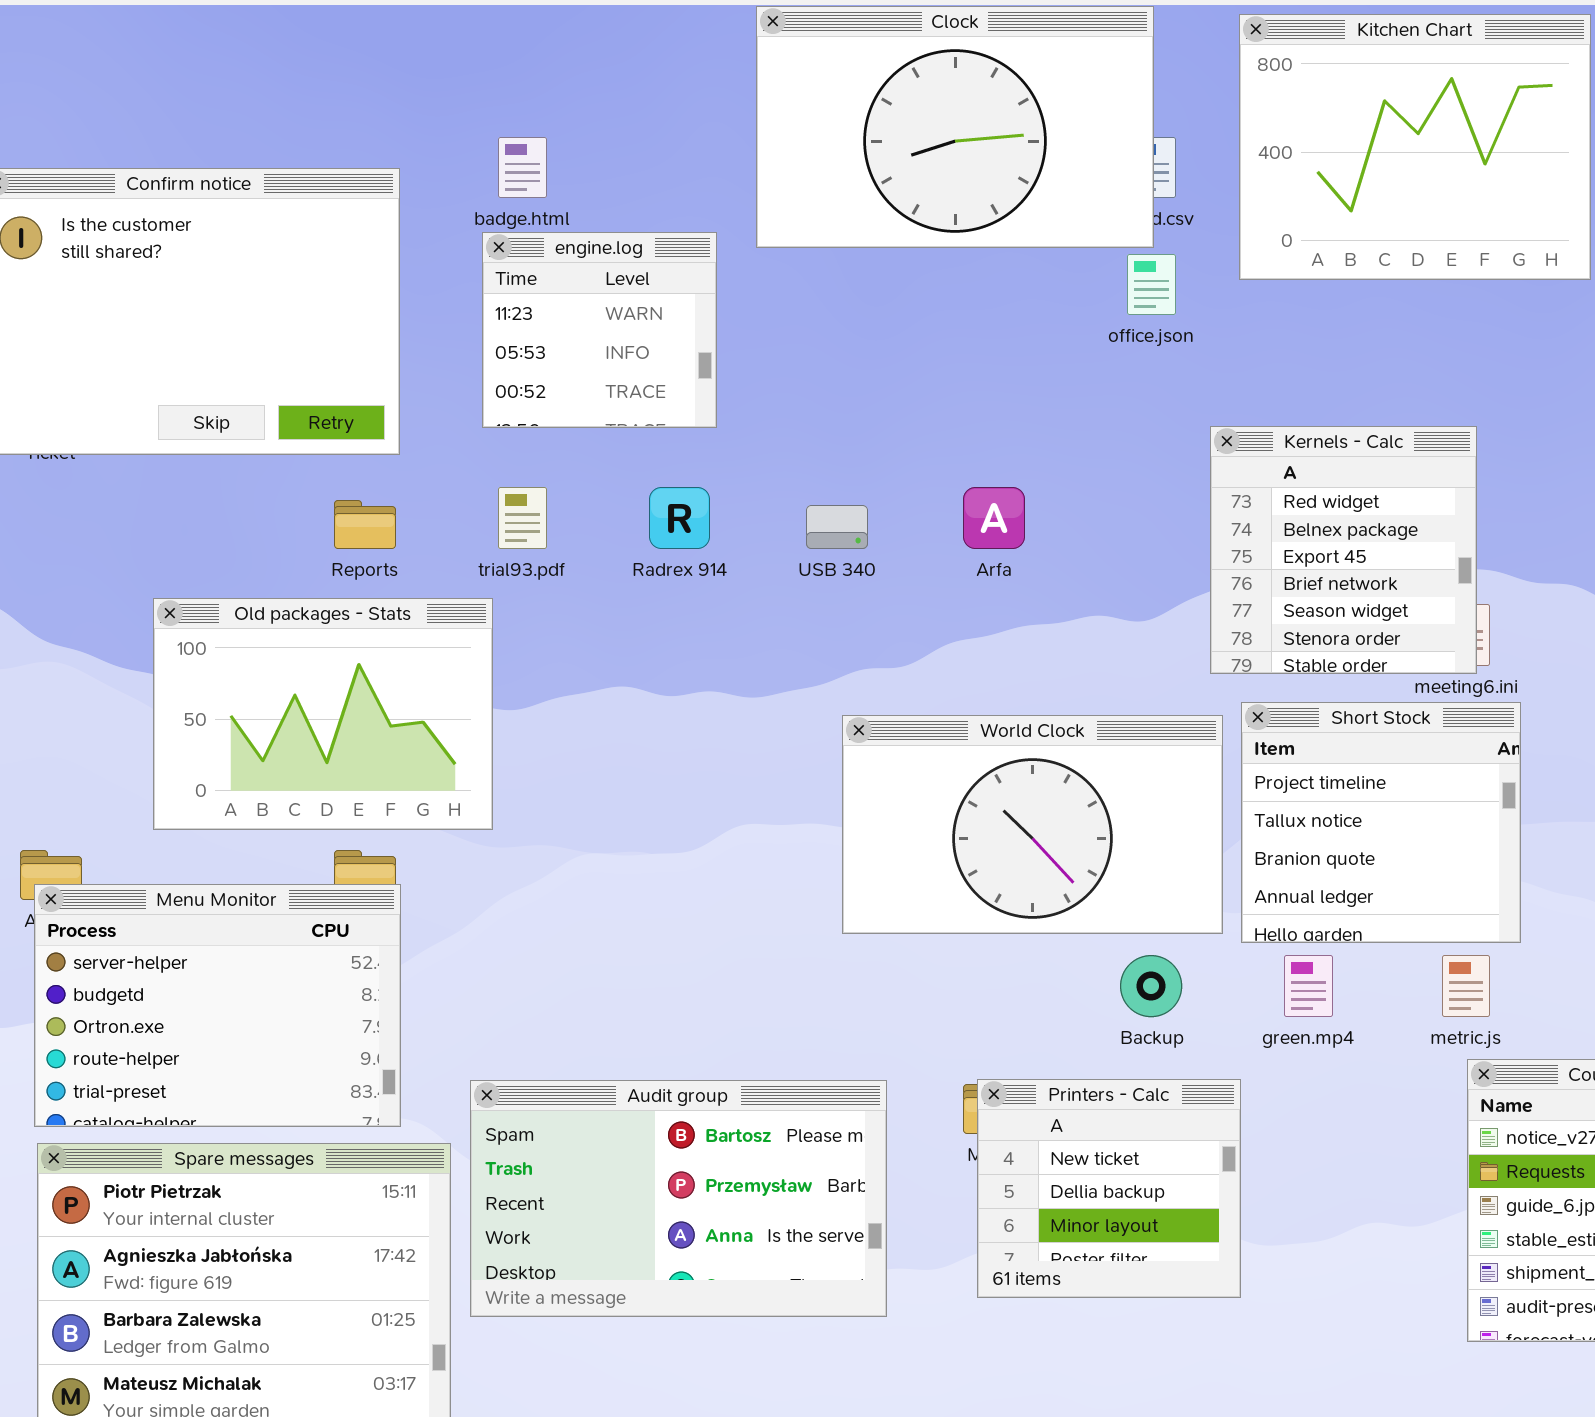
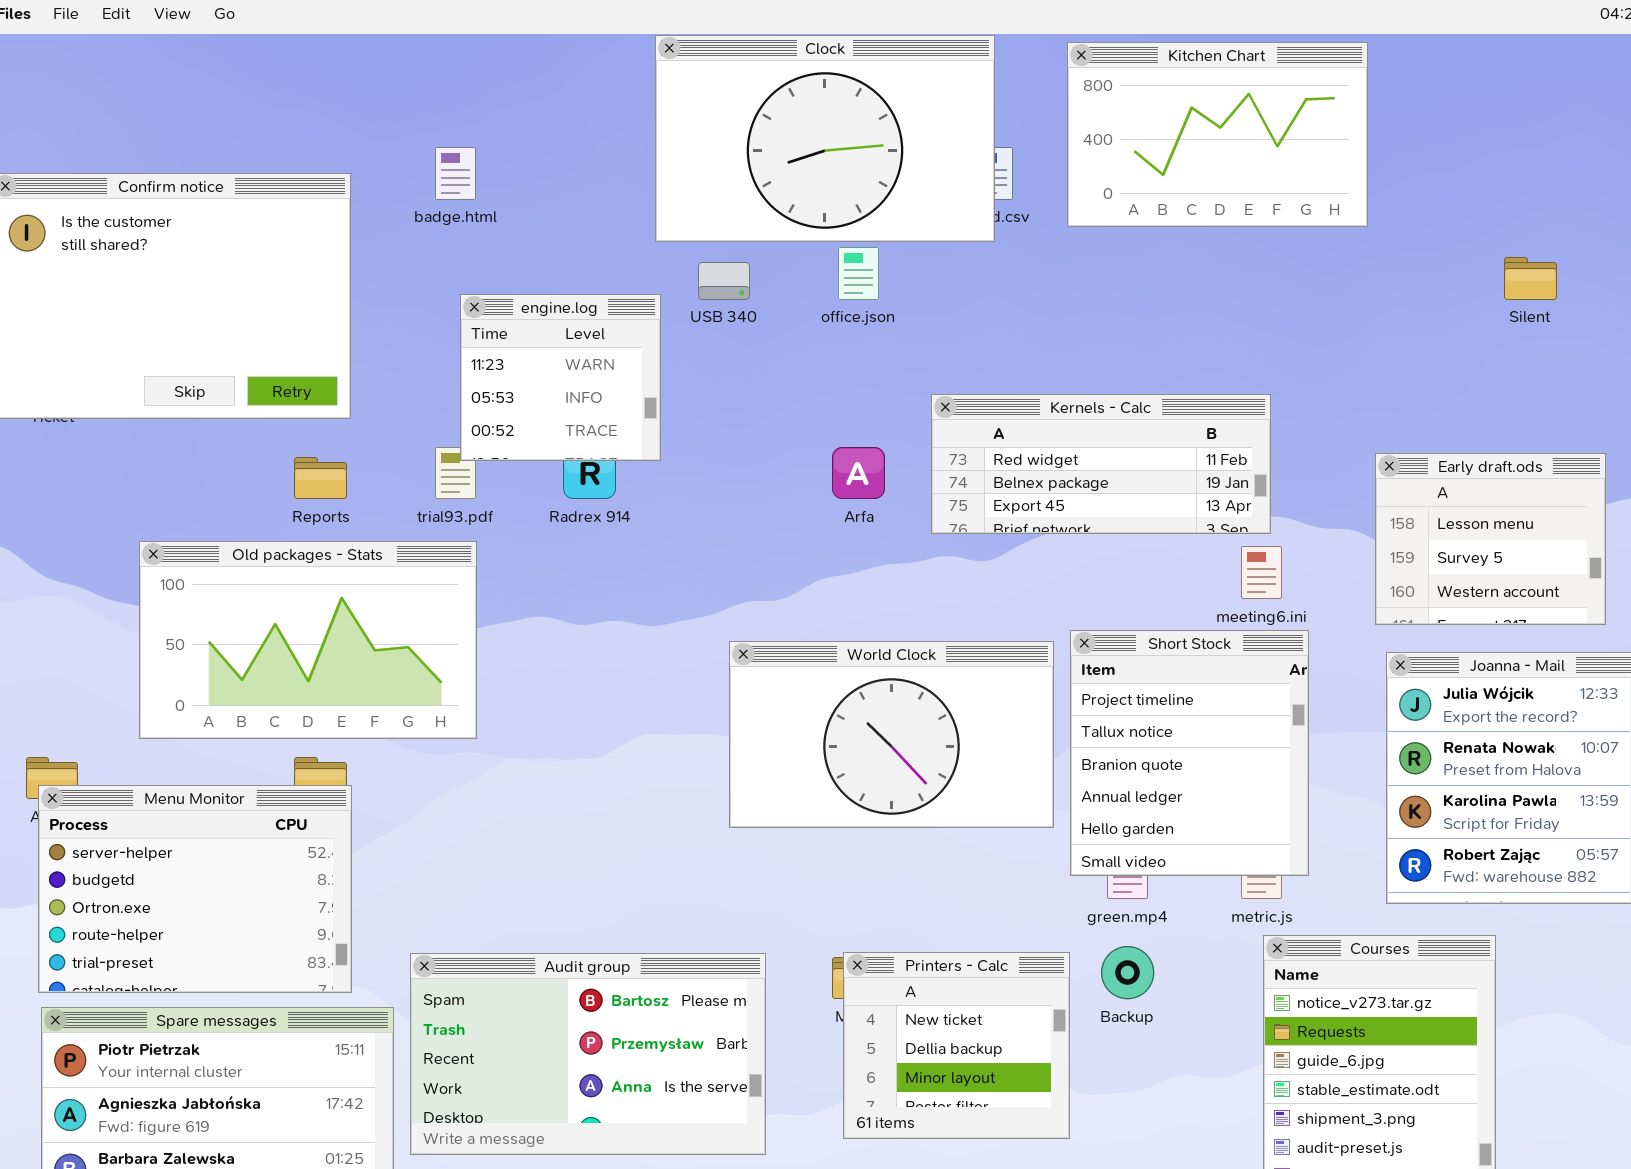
Kitchen Chart: [1239,14,1591,280] -> [1067,42,1368,227], resized
engine.log: [482,232,717,428] -> [460,294,661,461], moved
office.json: [1127,254,1176,315] -> [838,247,879,300], moved
Kernels - Calc: [1210,426,1477,674] -> [931,394,1271,534], resized
USB 340: [806,505,868,549] -> [698,262,750,300], moved
Old packages - Stats: [153,598,493,830] -> [139,541,477,739], resized
Short Stock: [1241,702,1521,943] -> [1070,630,1309,876], resized
Backup: [1120,955,1182,1017] -> [1101,946,1154,999], moved

